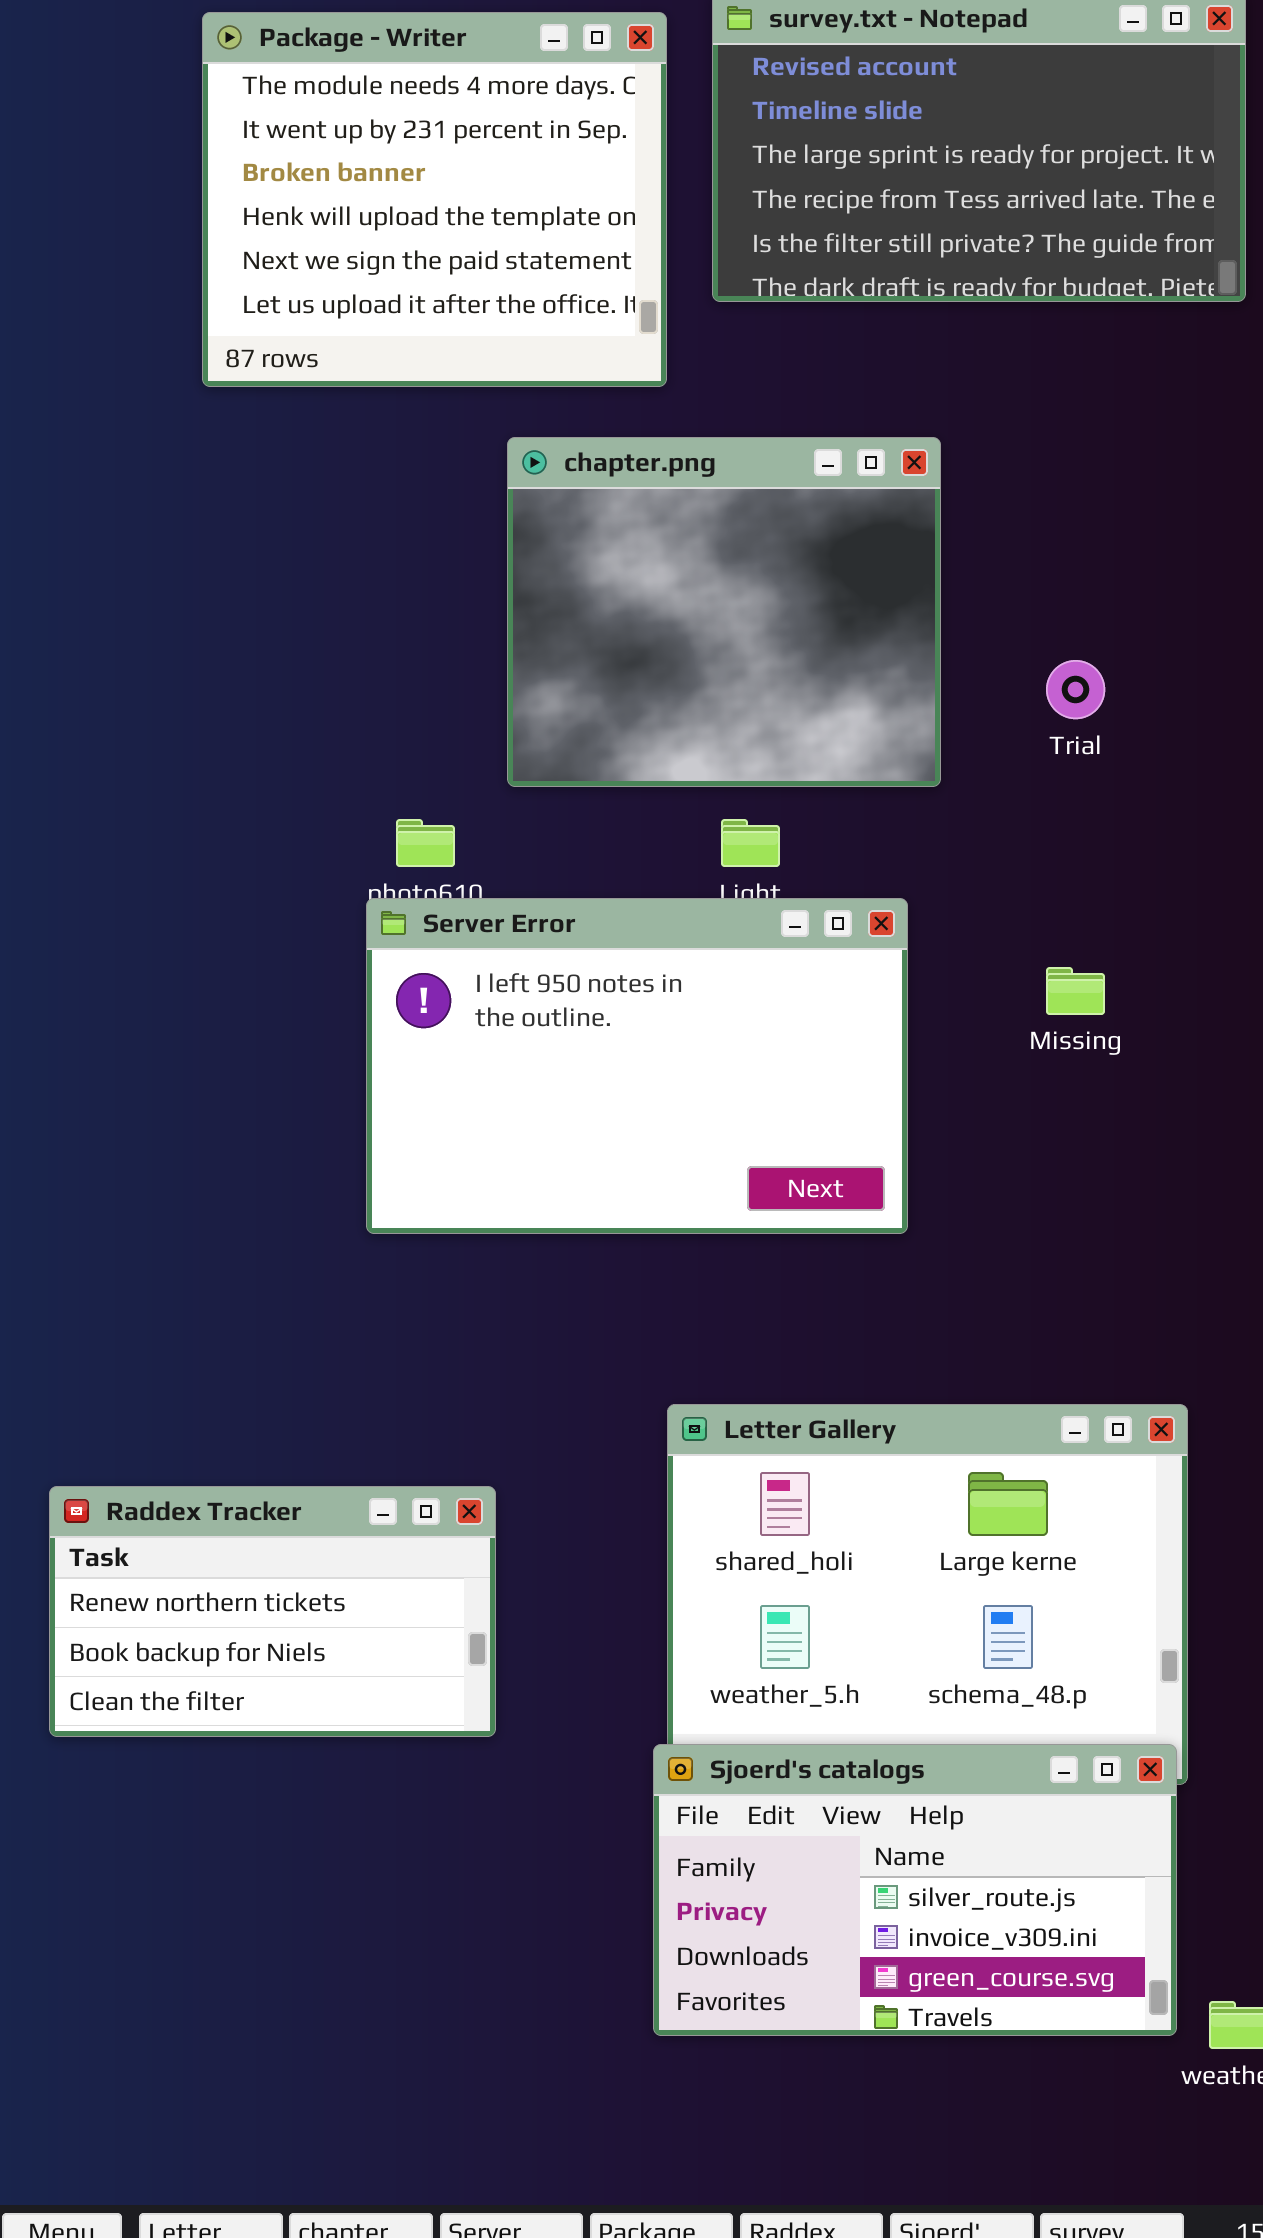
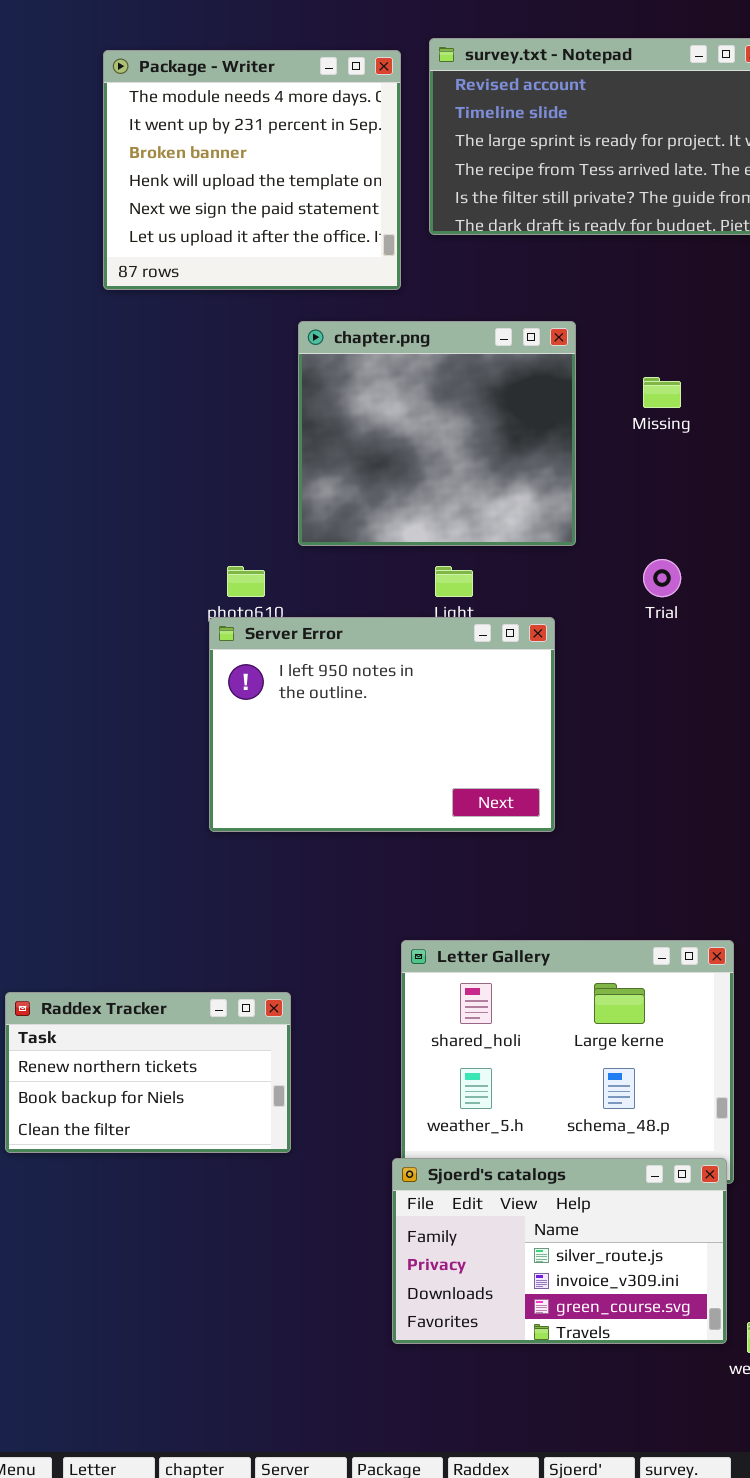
Trial: [1046,660,1105,719] -> [643,559,681,597], moved
Missing: [1046,967,1105,1015] -> [643,377,681,408], moved

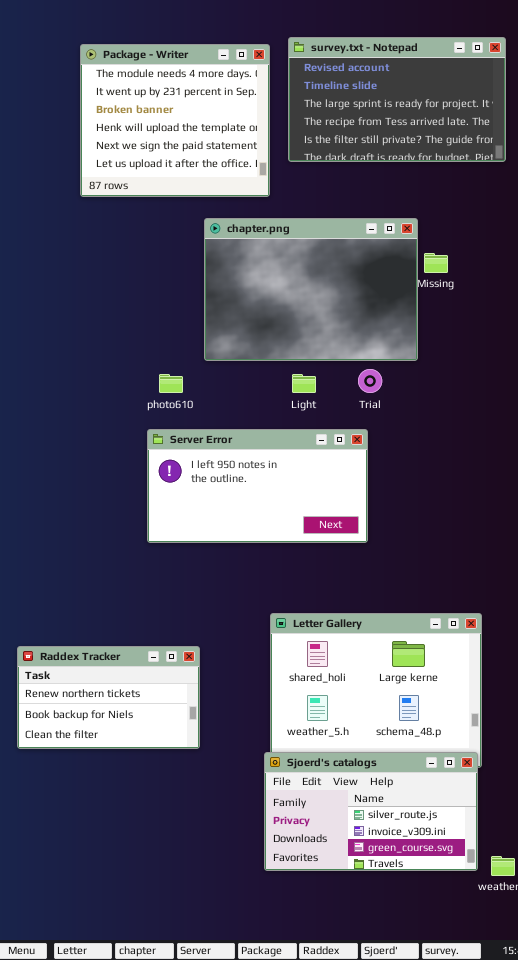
chapter.png: [298,321,576,546] -> [204,218,418,361], resized
Trial: [643,559,681,597] -> [358,369,382,393], moved
Server Error: [209,617,555,832] -> [147,429,368,543], resized

